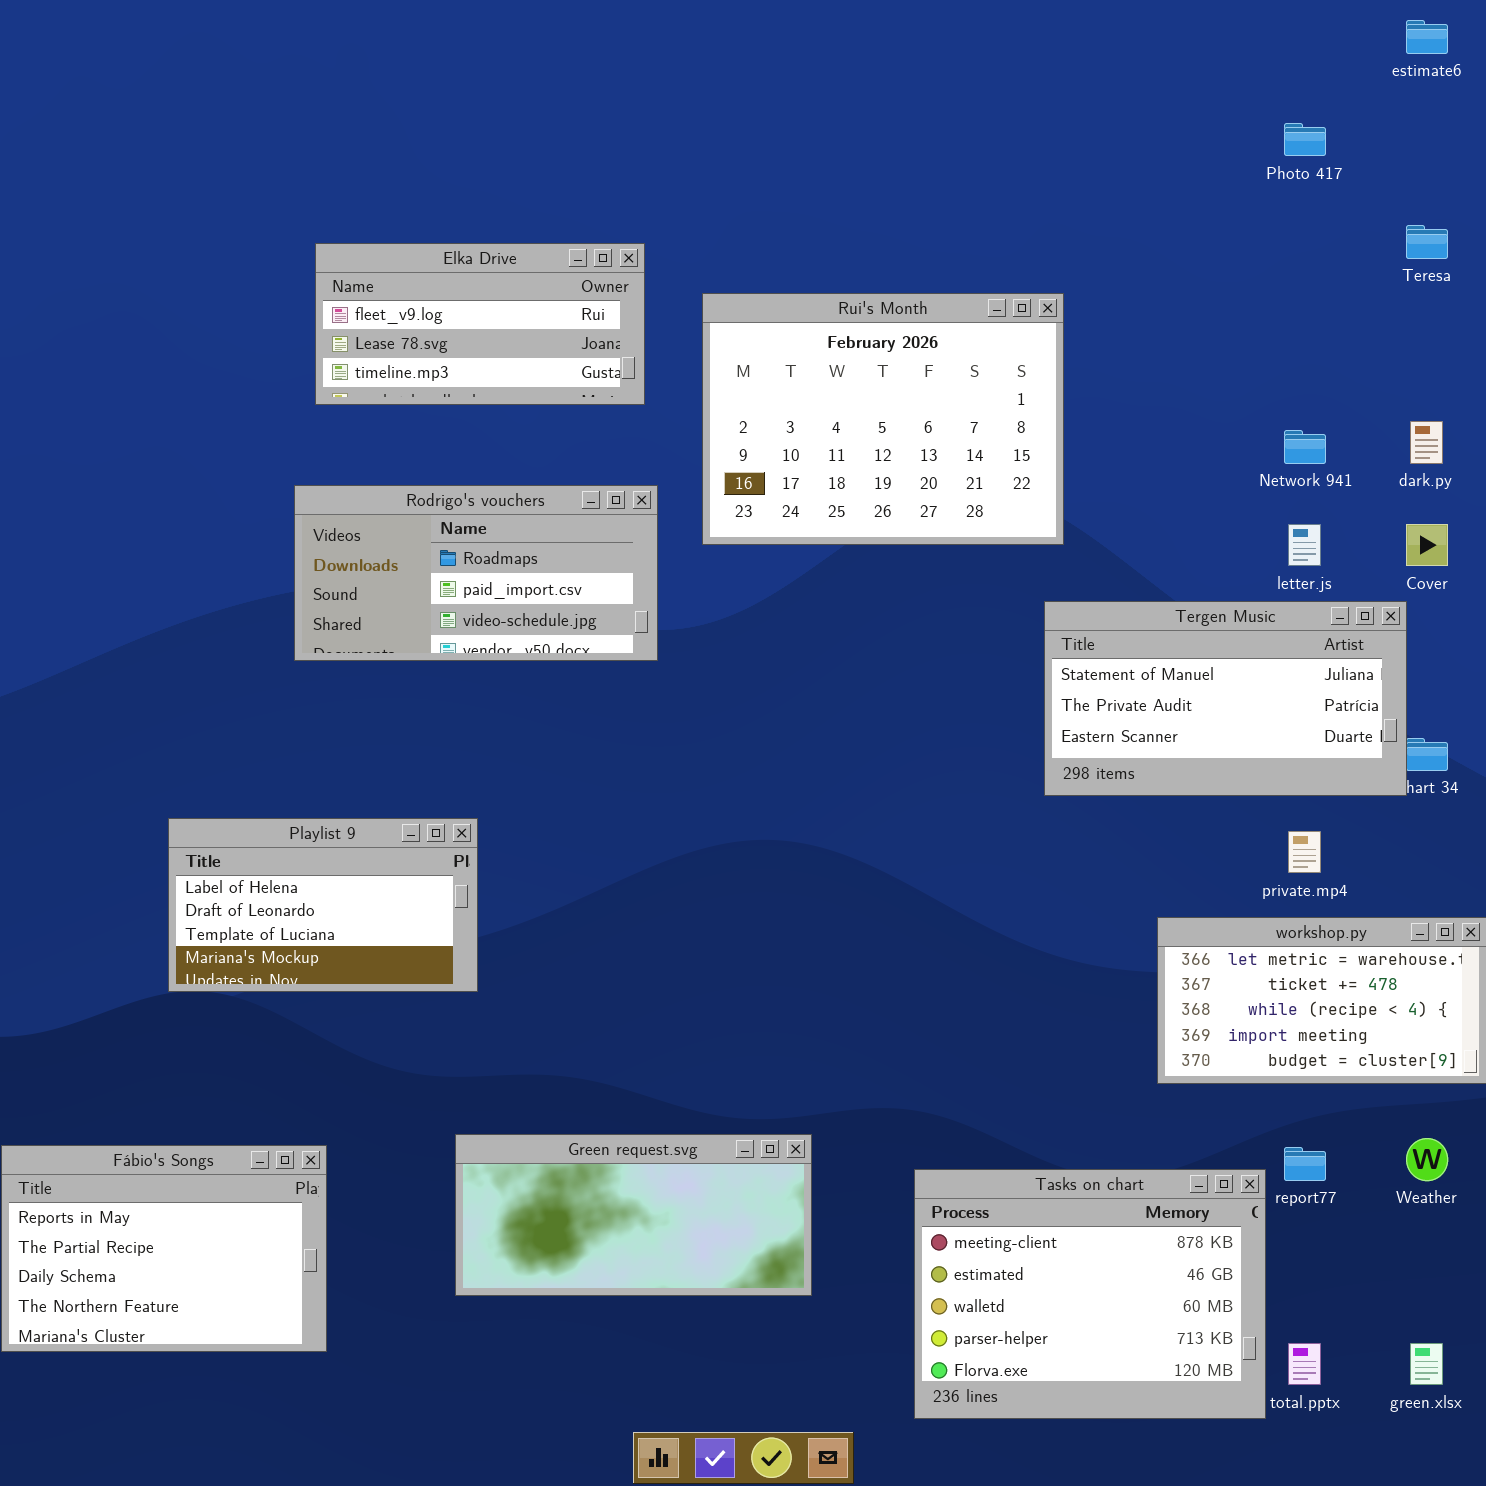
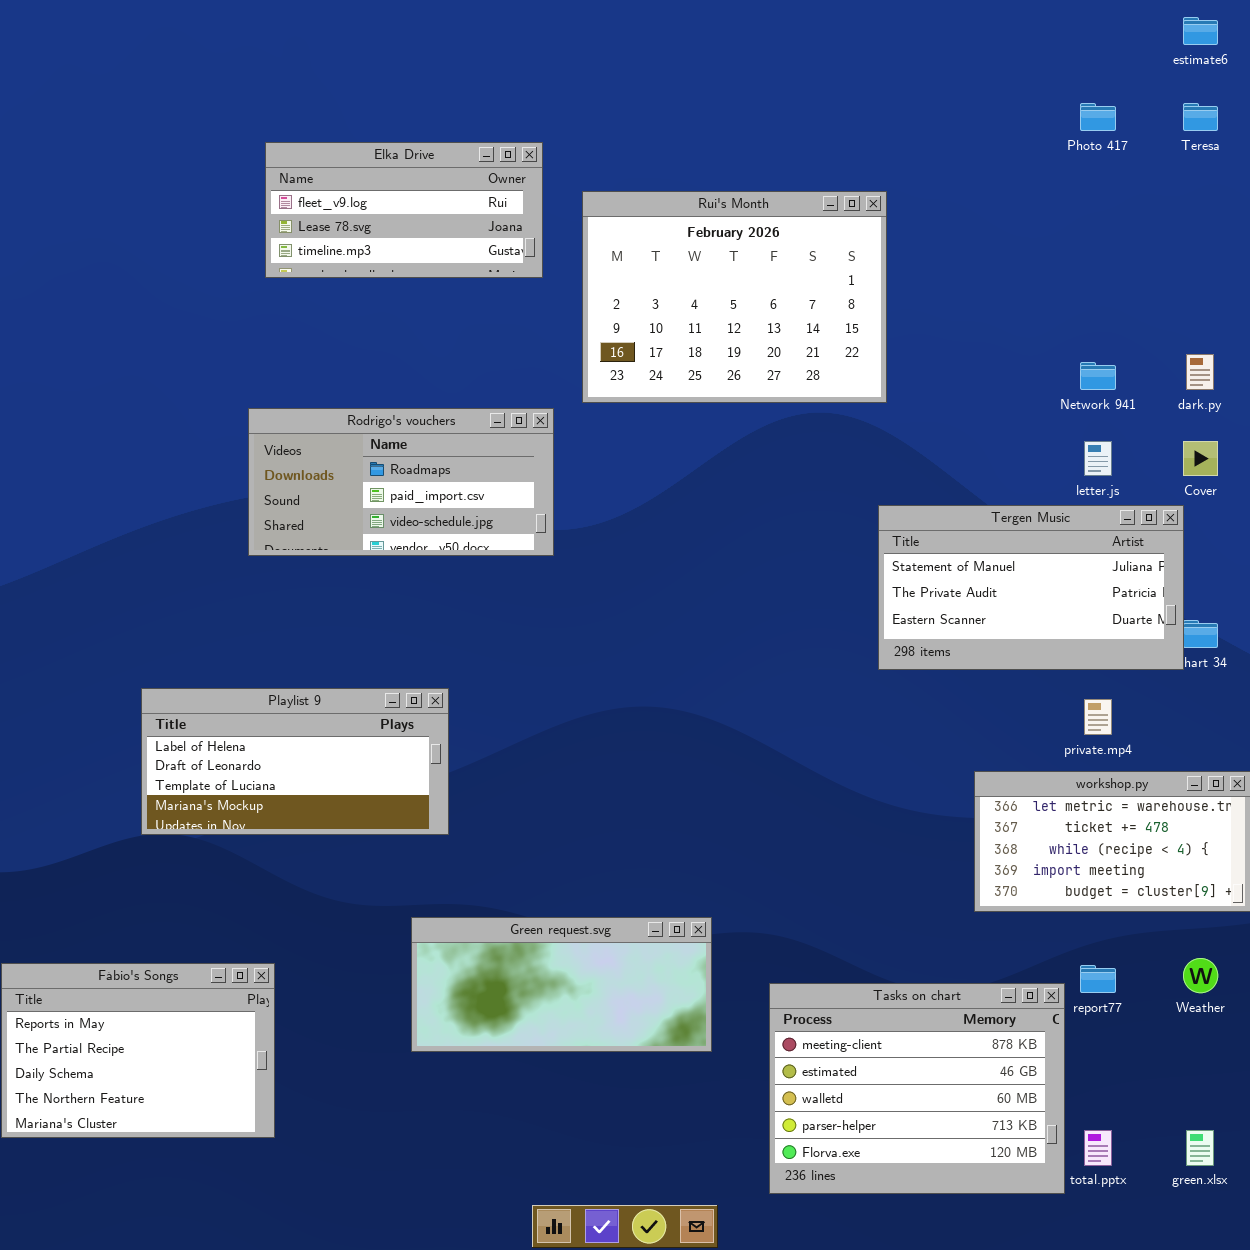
Teresa: [1406,225,1448,259] -> [1183,103,1218,131], moved
Elka Drive: [315,243,645,405] -> [265,142,543,278], moved
Rui's Month: [702,293,1064,545] -> [582,191,887,403], moved
Playlist 9: [168,818,478,992] -> [141,688,449,835], resized
Green request.svg: [455,1134,812,1296] -> [411,917,712,1052], moved

